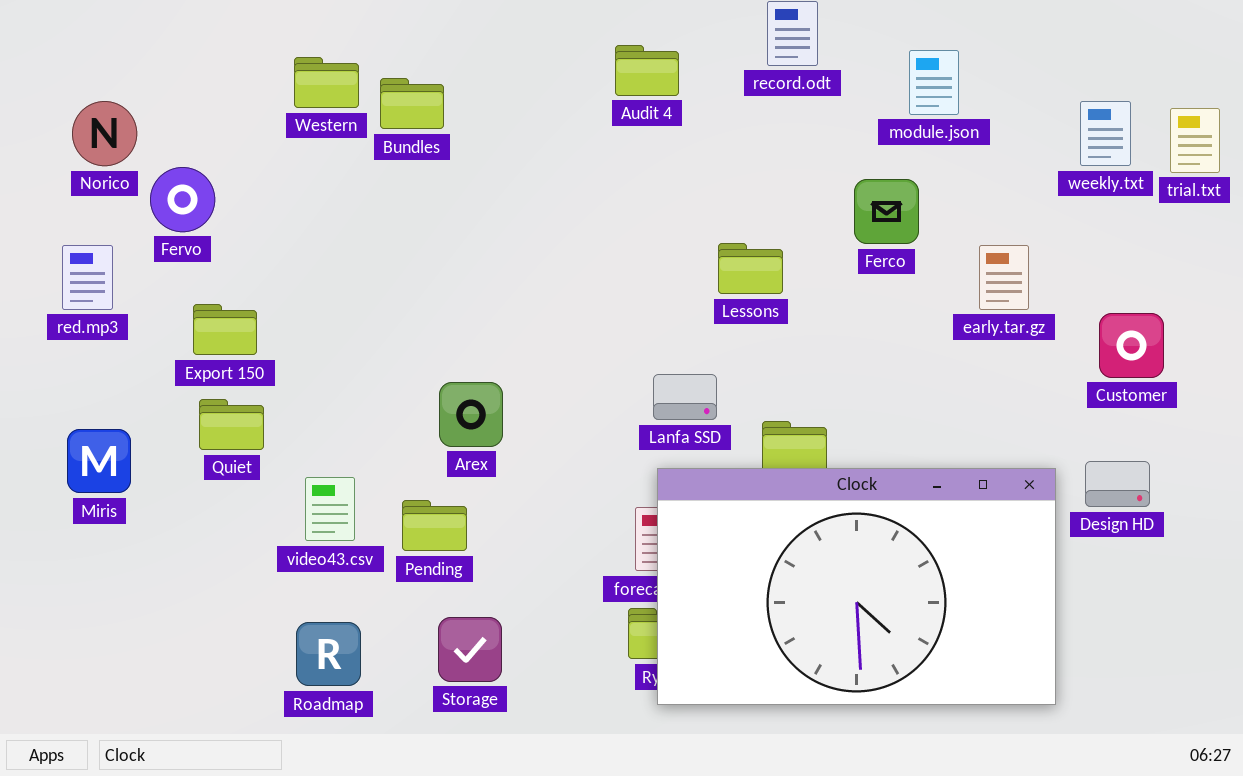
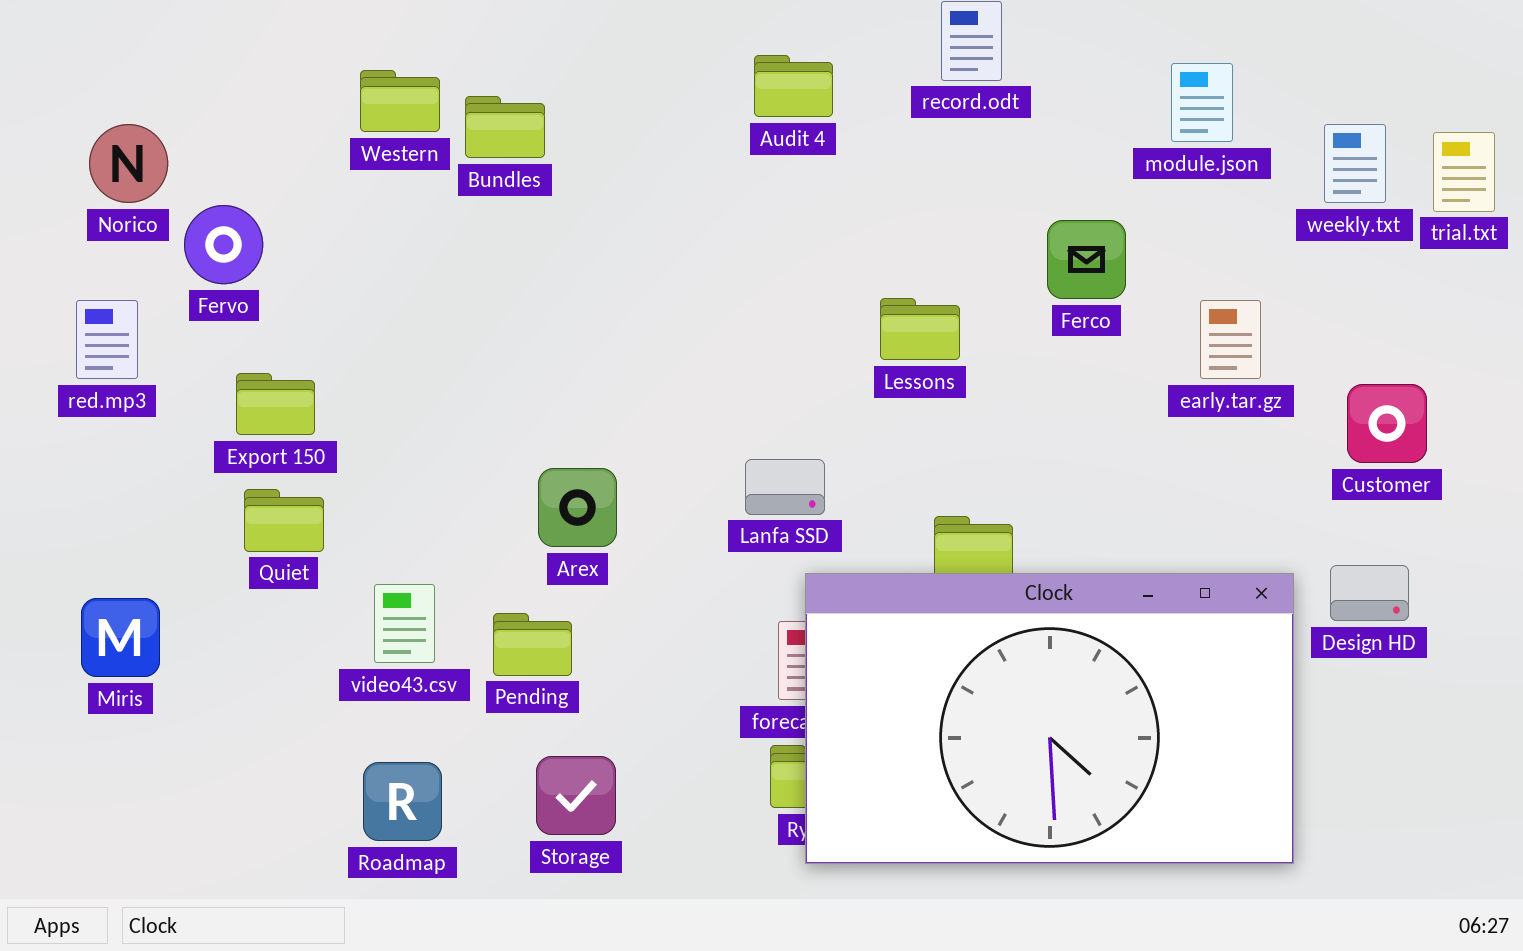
module.json: [909,50,959,115] -> [1171,63,1233,142], moved
Lanfa SSD: [653,374,717,420] -> [745,459,825,515], moved
Miris: [67,429,131,493] -> [81,598,160,677], moved

